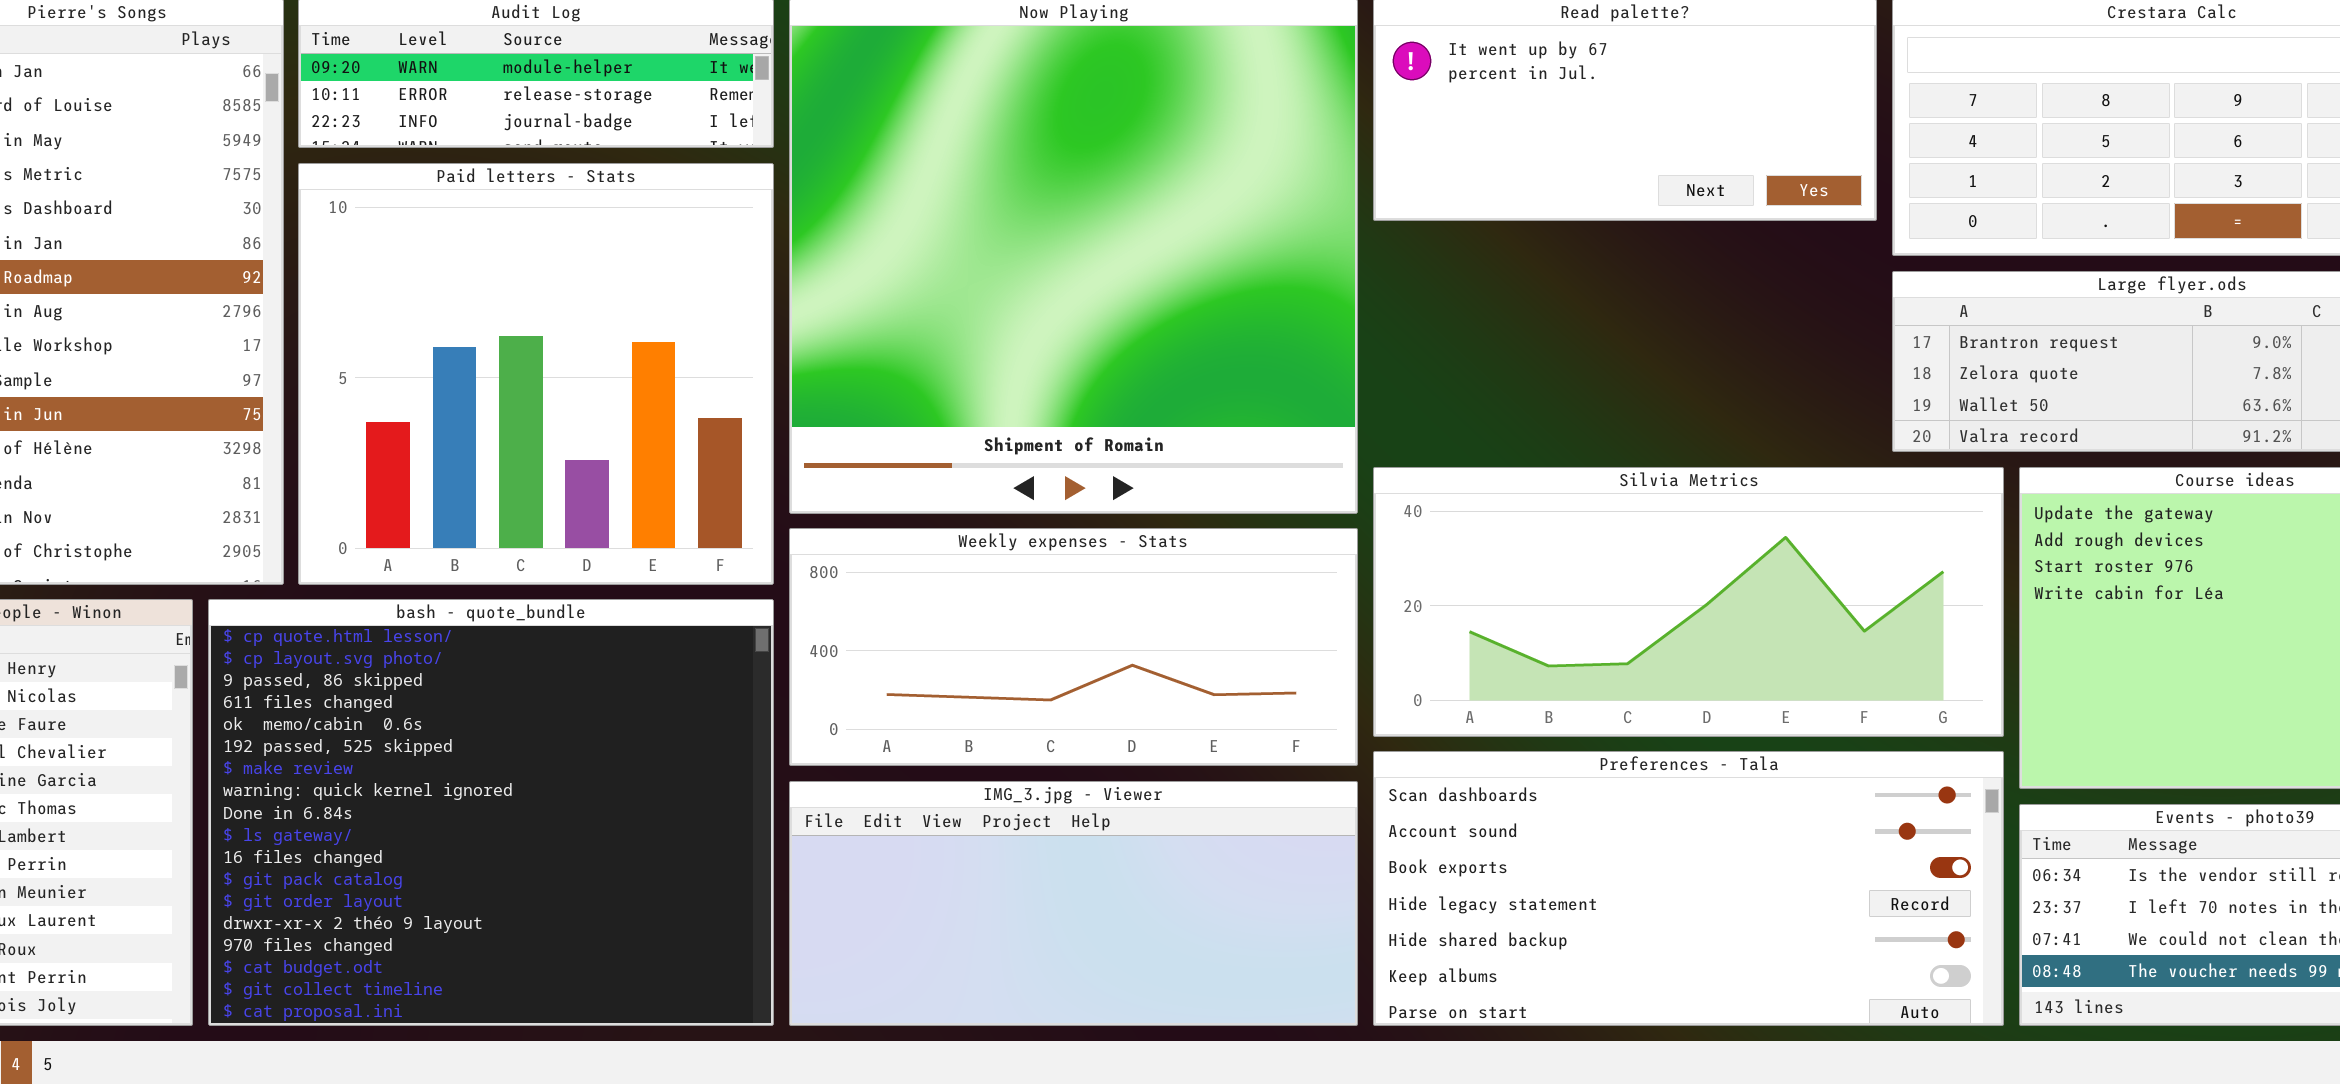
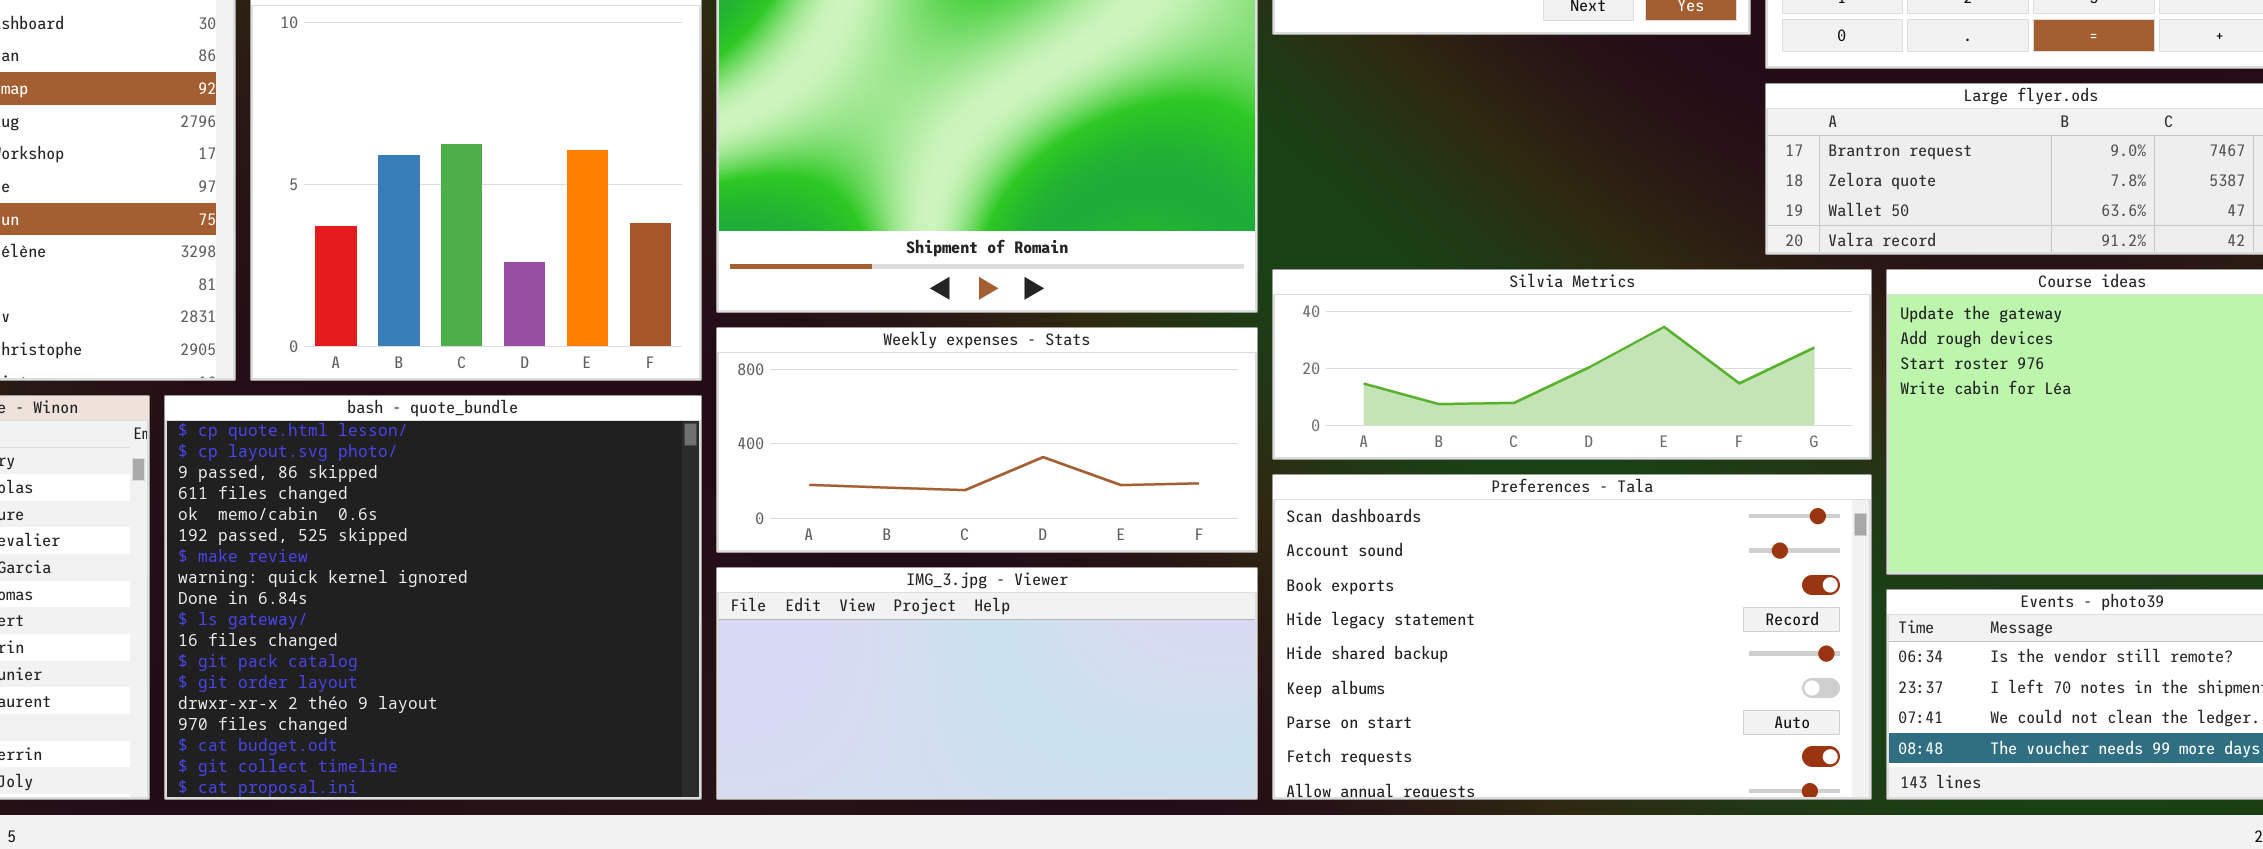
Silvia Metrics: [1373,467,2004,737] -> [1272,269,1872,460], resized
Preferences - Tala: [1373,751,2004,1026] -> [1272,474,1872,800], resized

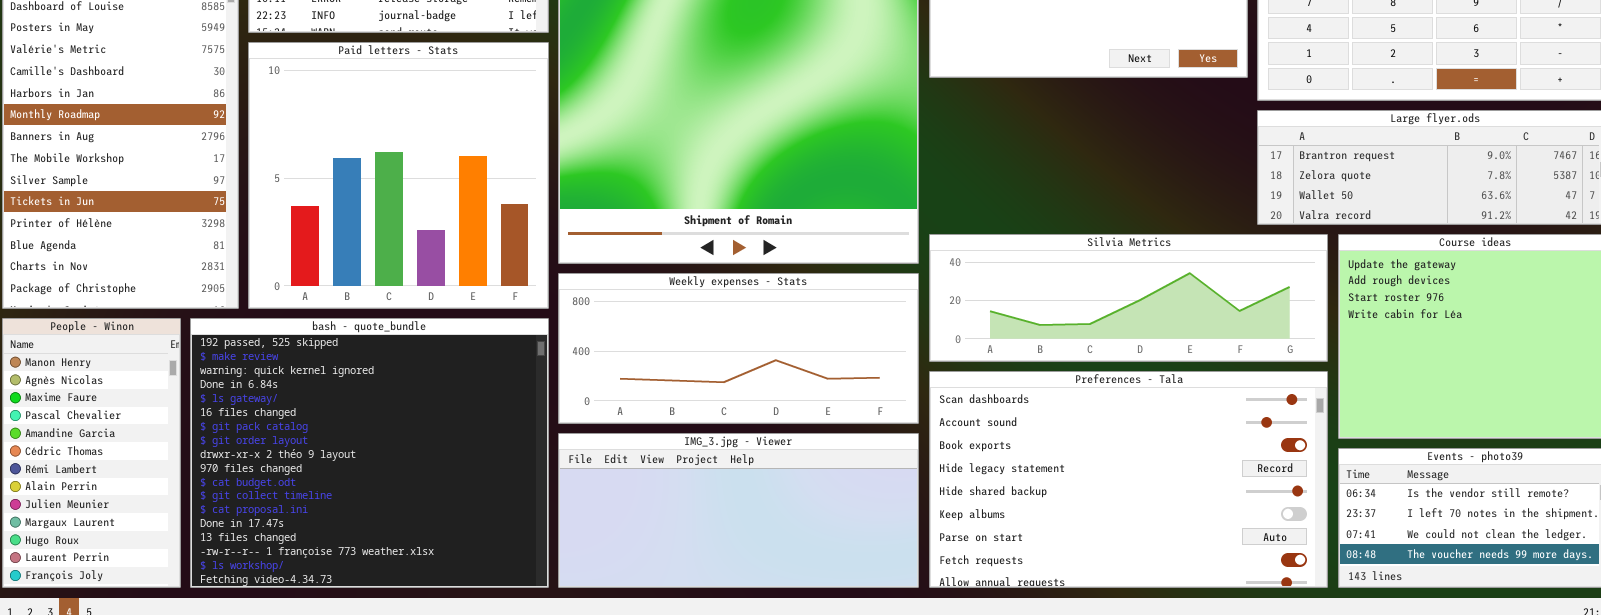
bash - quote_bundle: [164,395,702,800] -> [190,318,549,588], scrolled down 5 rows

